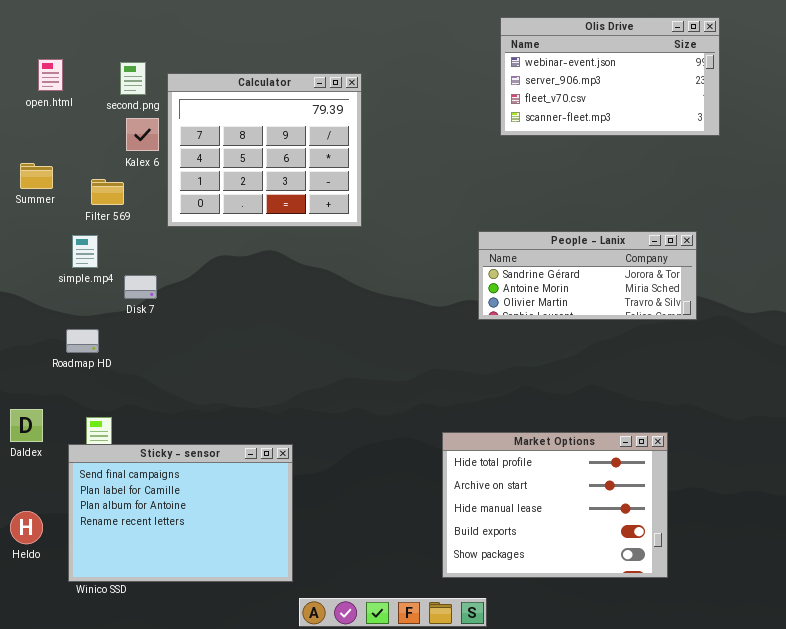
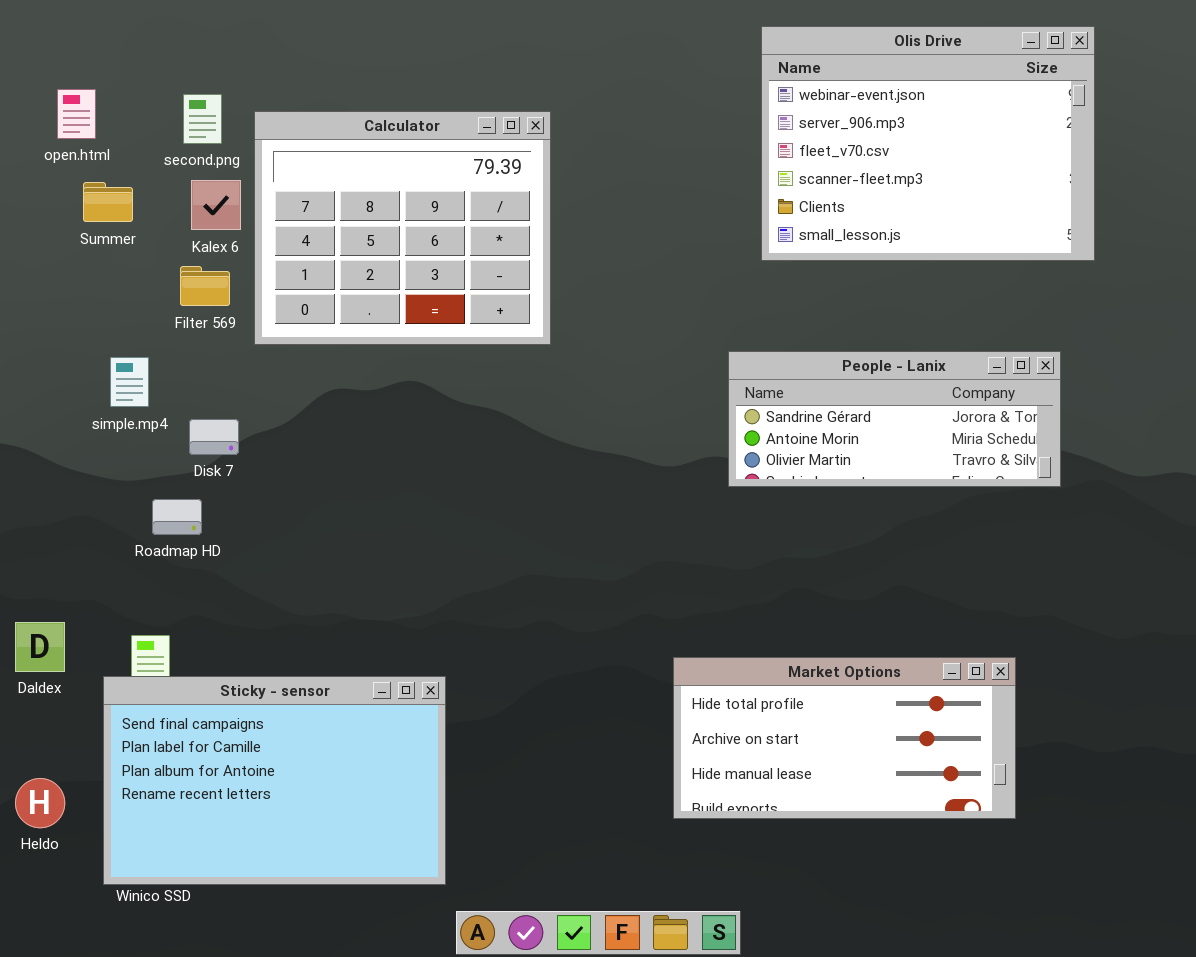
Olis Drive: [500,17,720,136] -> [761,26,1095,261], resized
Summer: [20,163,53,189] -> [83,182,133,222], moved
Filter 569: [91,179,124,205] -> [180,266,230,306], moved
Roadmap HD: [66,329,99,353] -> [152,499,202,535], moved
Market Options: [442,432,668,578] -> [673,657,1016,819], resized

